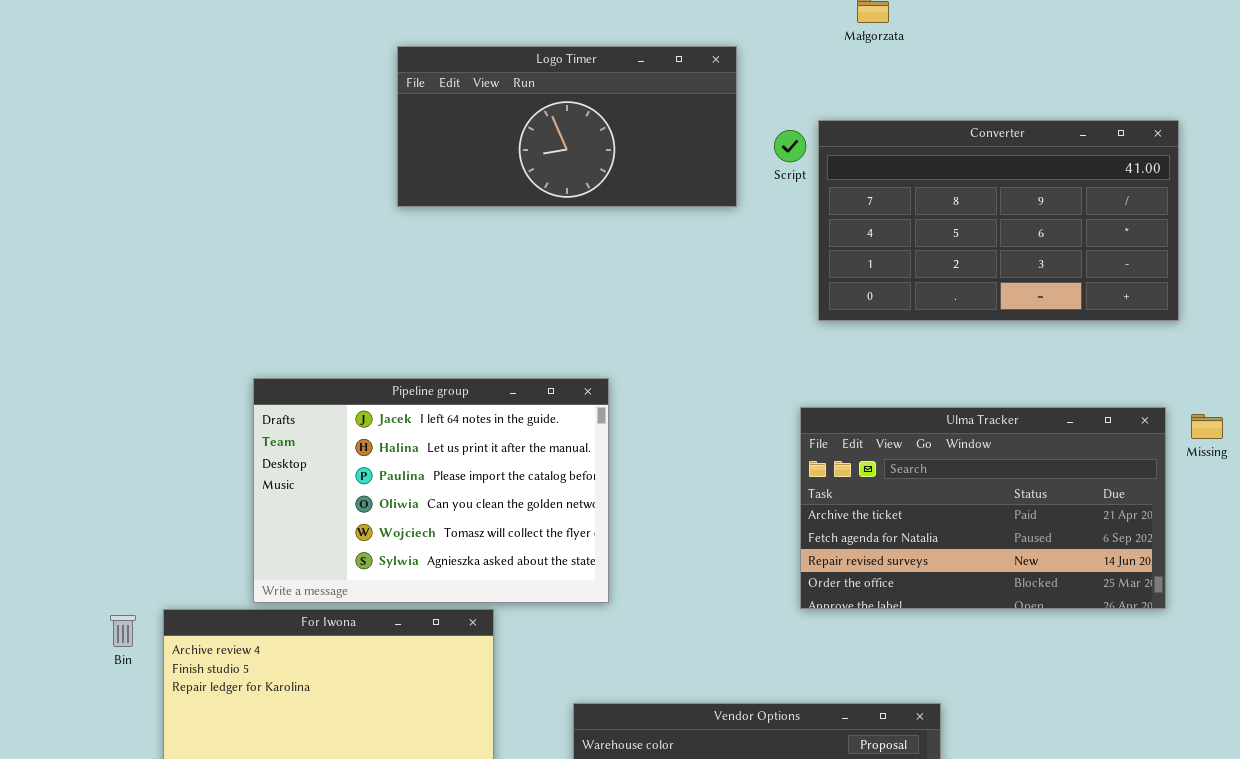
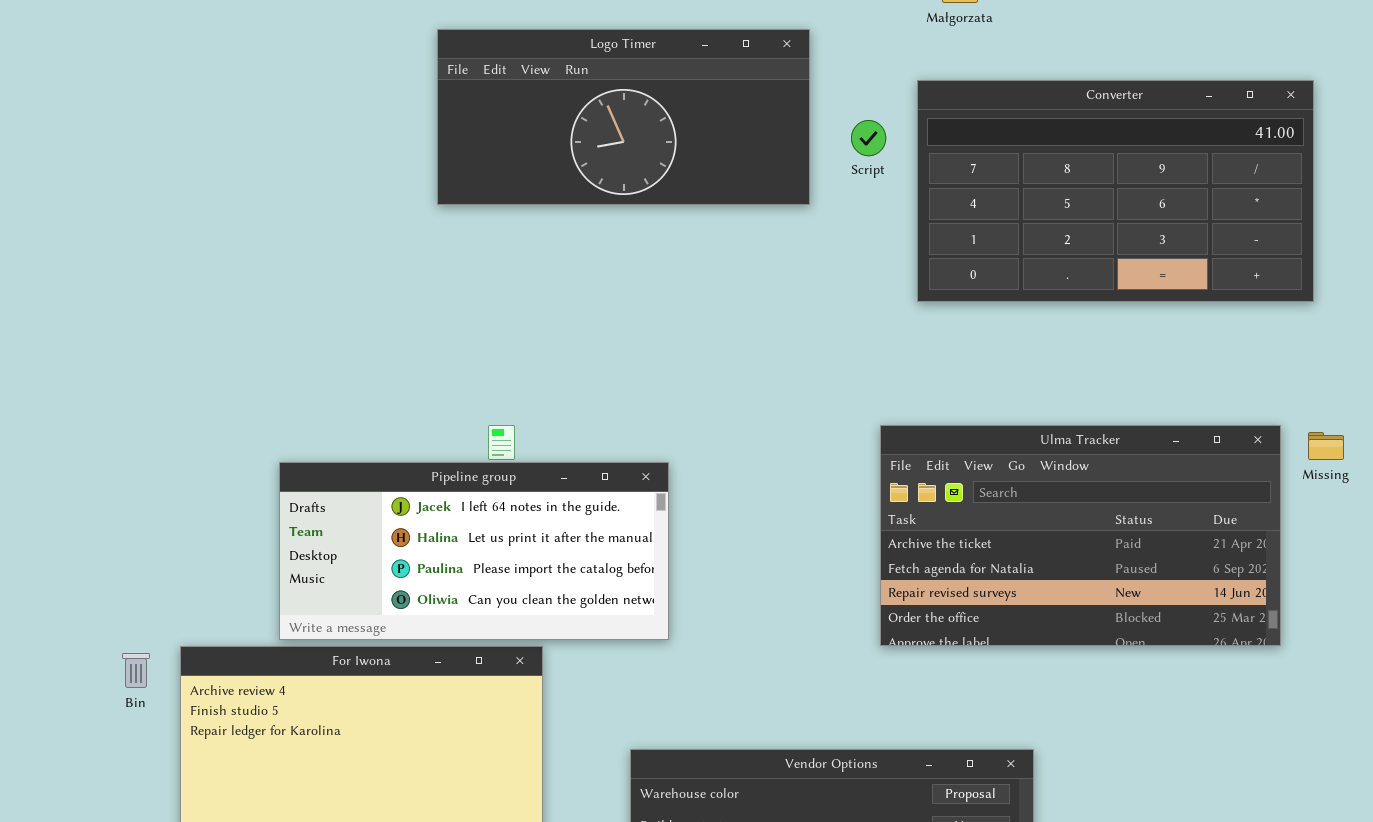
Converter: [818,120,1179,321] -> [917,80,1314,302], moved
Pipeline group: [253,378,609,603] -> [279,462,669,640], resized

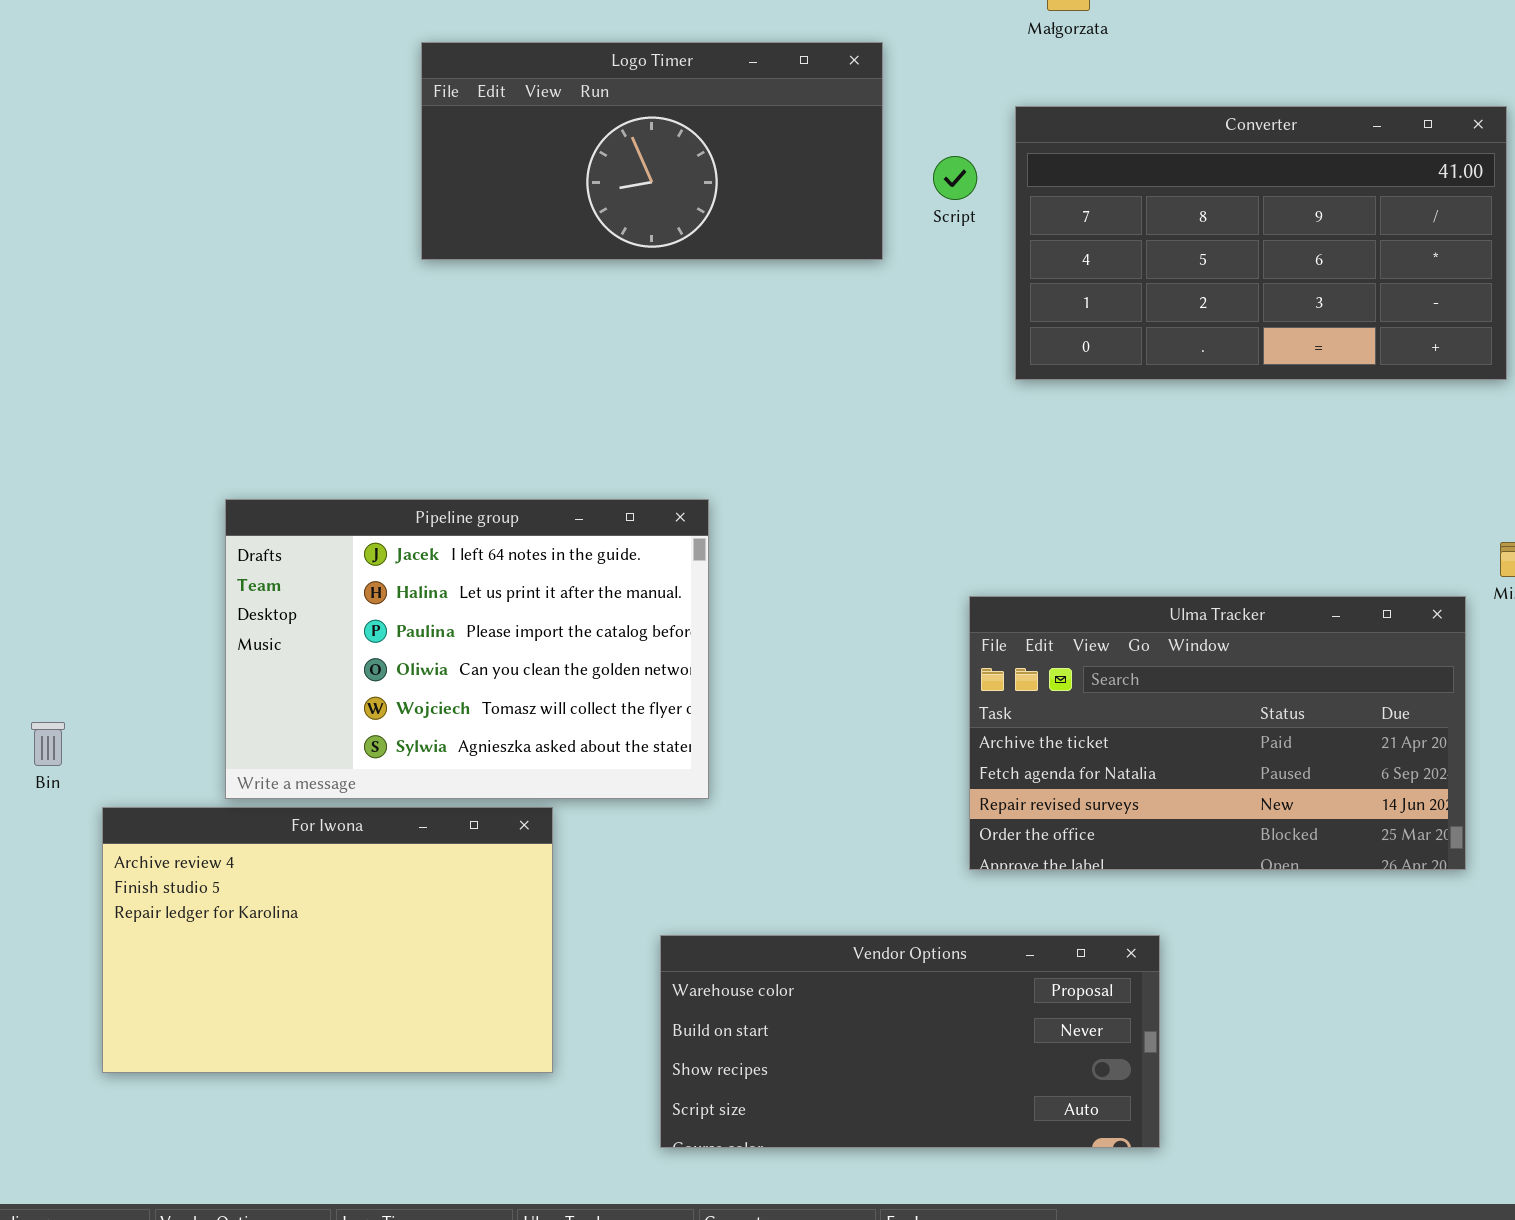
Ulma Tracker: [880,425,1281,646] -> [969,596,1466,870], moved
Pipeline group: [279,462,669,640] -> [225,499,709,799], resized
Bin: [122,653,150,688] -> [31,722,65,766], moved

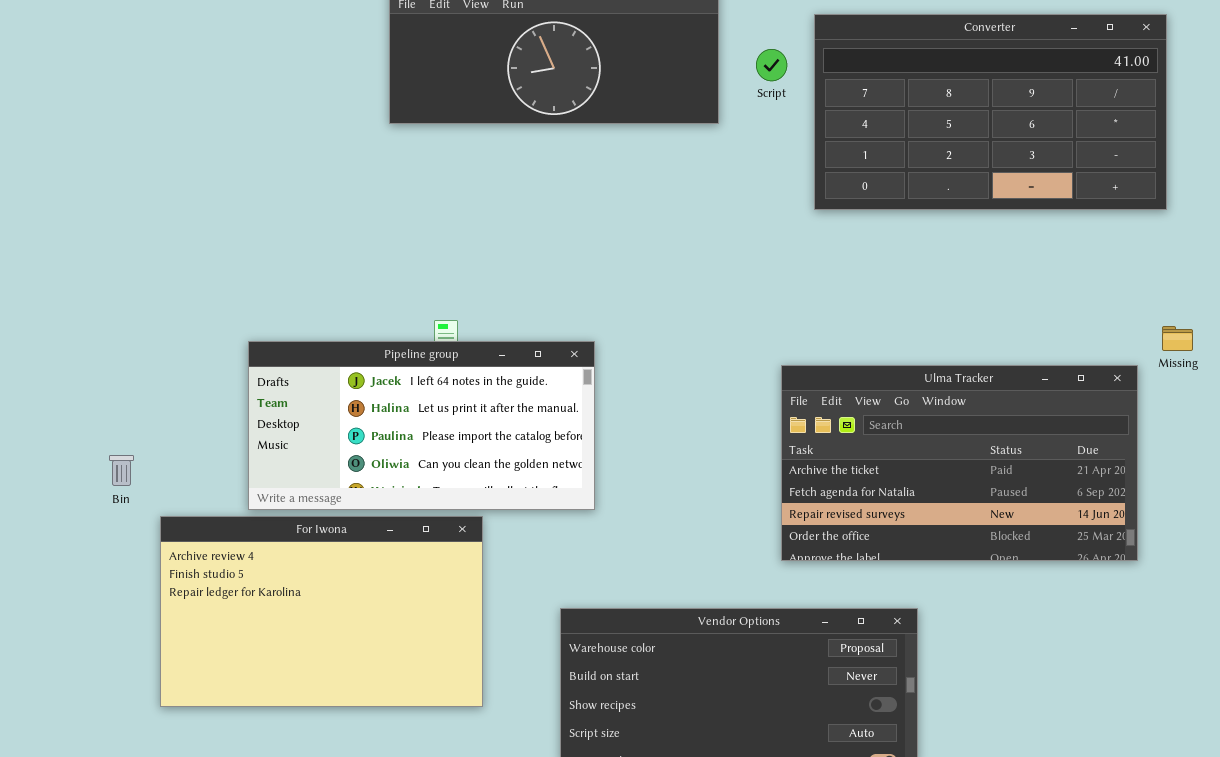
Pipeline group: [225,499,709,799] -> [248,341,595,510], resized

